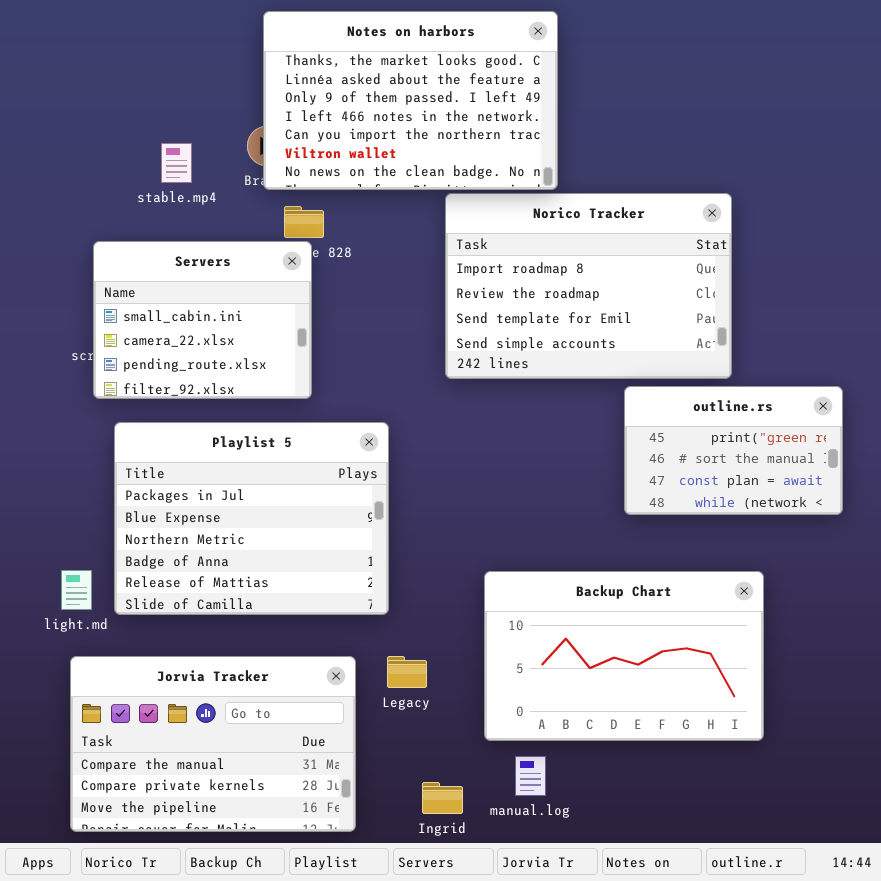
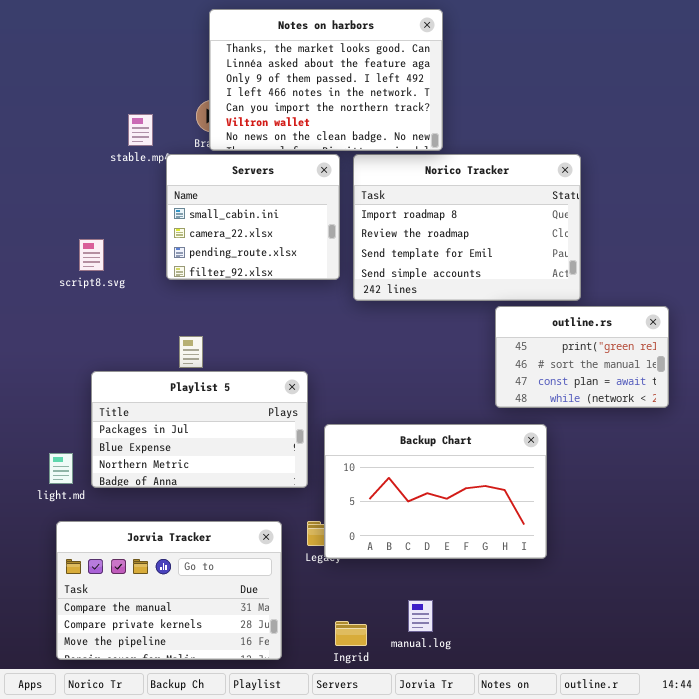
Servers: [93,241,312,399] -> [166,154,340,280], moved
Playlist 5: [114,422,389,615] -> [91,371,308,488], resized
Backup Chart: [484,571,764,741] -> [324,424,547,559], moved

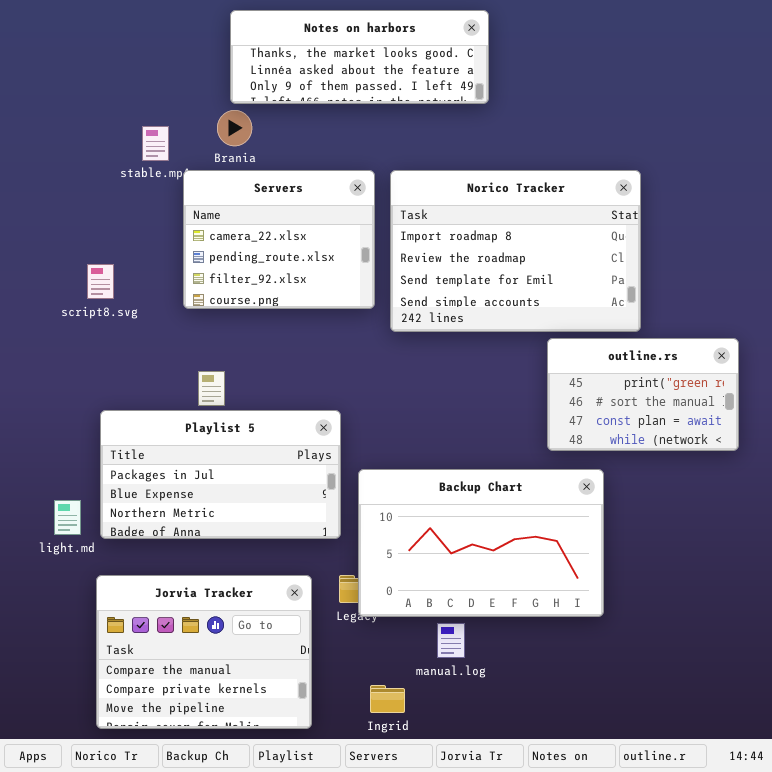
Notes on harbors: [209,9,443,151] -> [230,10,489,104], resized
Servers: [166,154,340,280] -> [183,170,375,309], scrolled down 1 row
Jorvia Tracker: [56,521,282,660] -> [96,575,312,729], resized
manual.log: [408,600,433,632] -> [437,623,465,658], moved

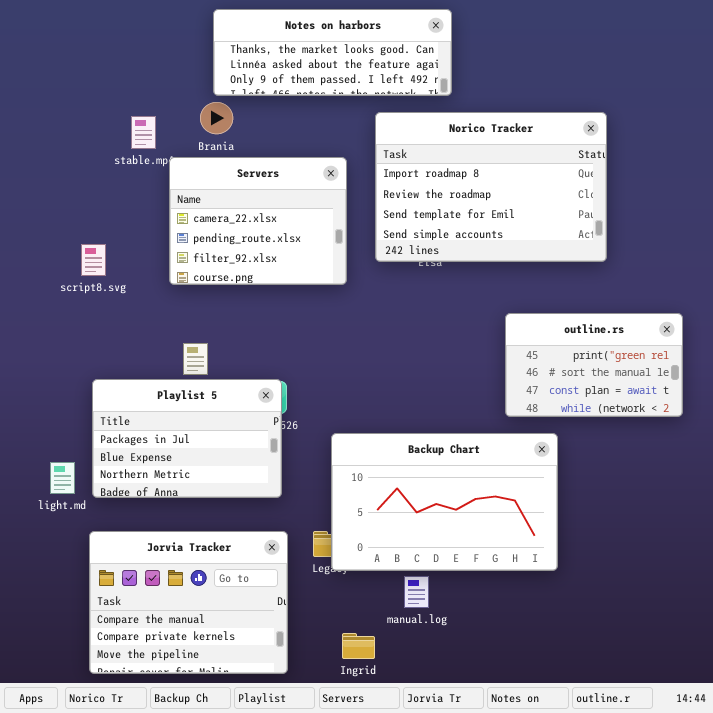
Norico Tracker: [390,170,641,332] -> [375,112,607,262], moved
Playlist 5: [100,410,341,539] -> [92,379,282,498], resized

